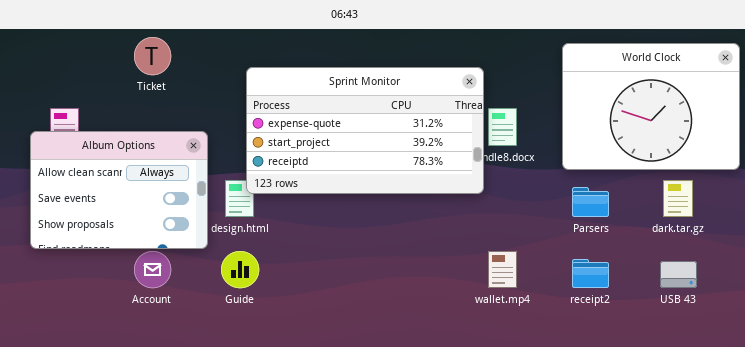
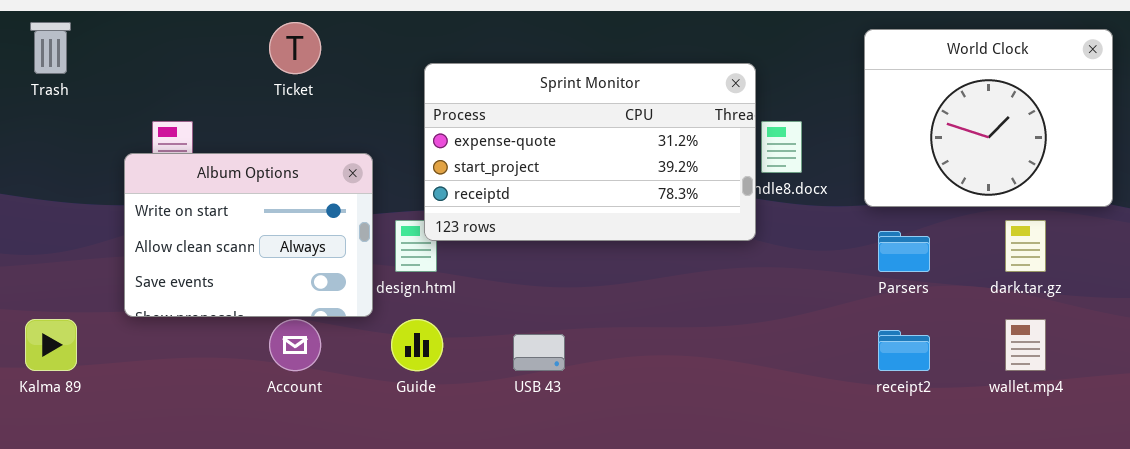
Album Options: [30,131,208,249] -> [124,153,373,317], scrolled up 1 row
wallet.mp4: [488,251,517,288] -> [1005,319,1046,371], moved
USB 43: [660,261,697,288] -> [513,334,565,371], moved

